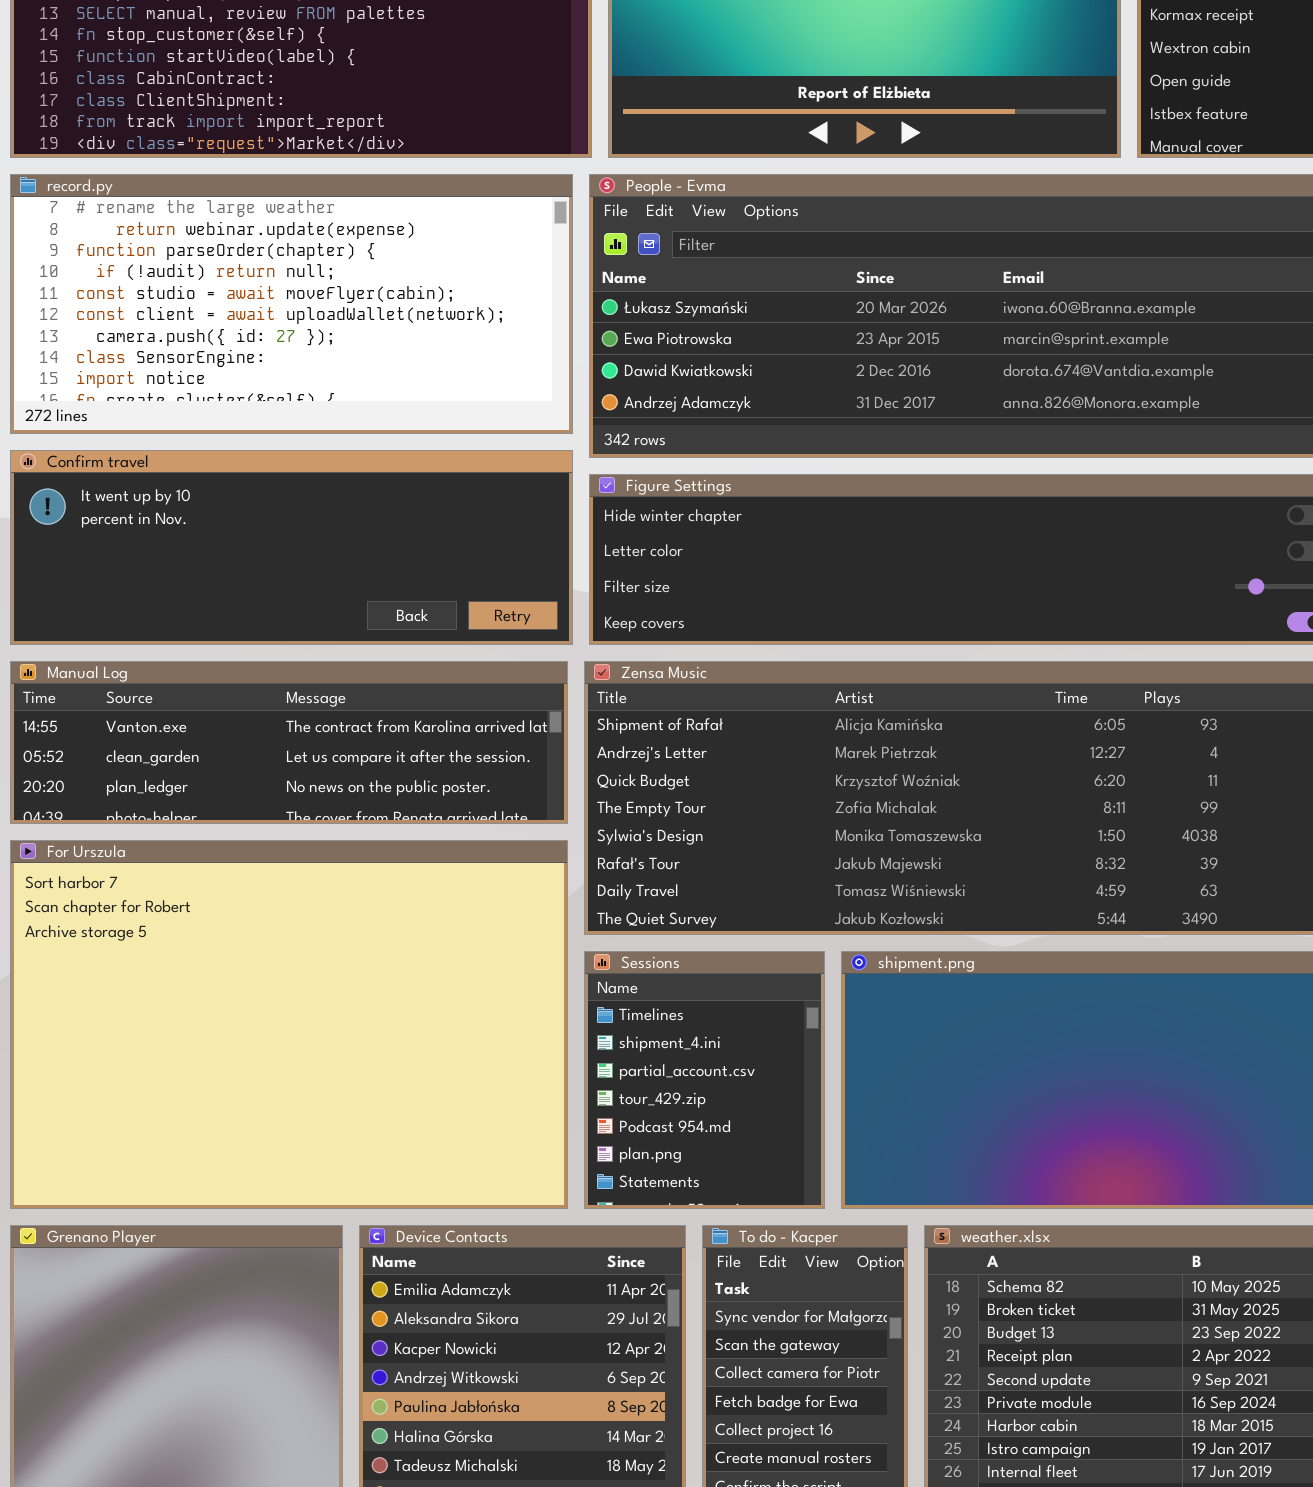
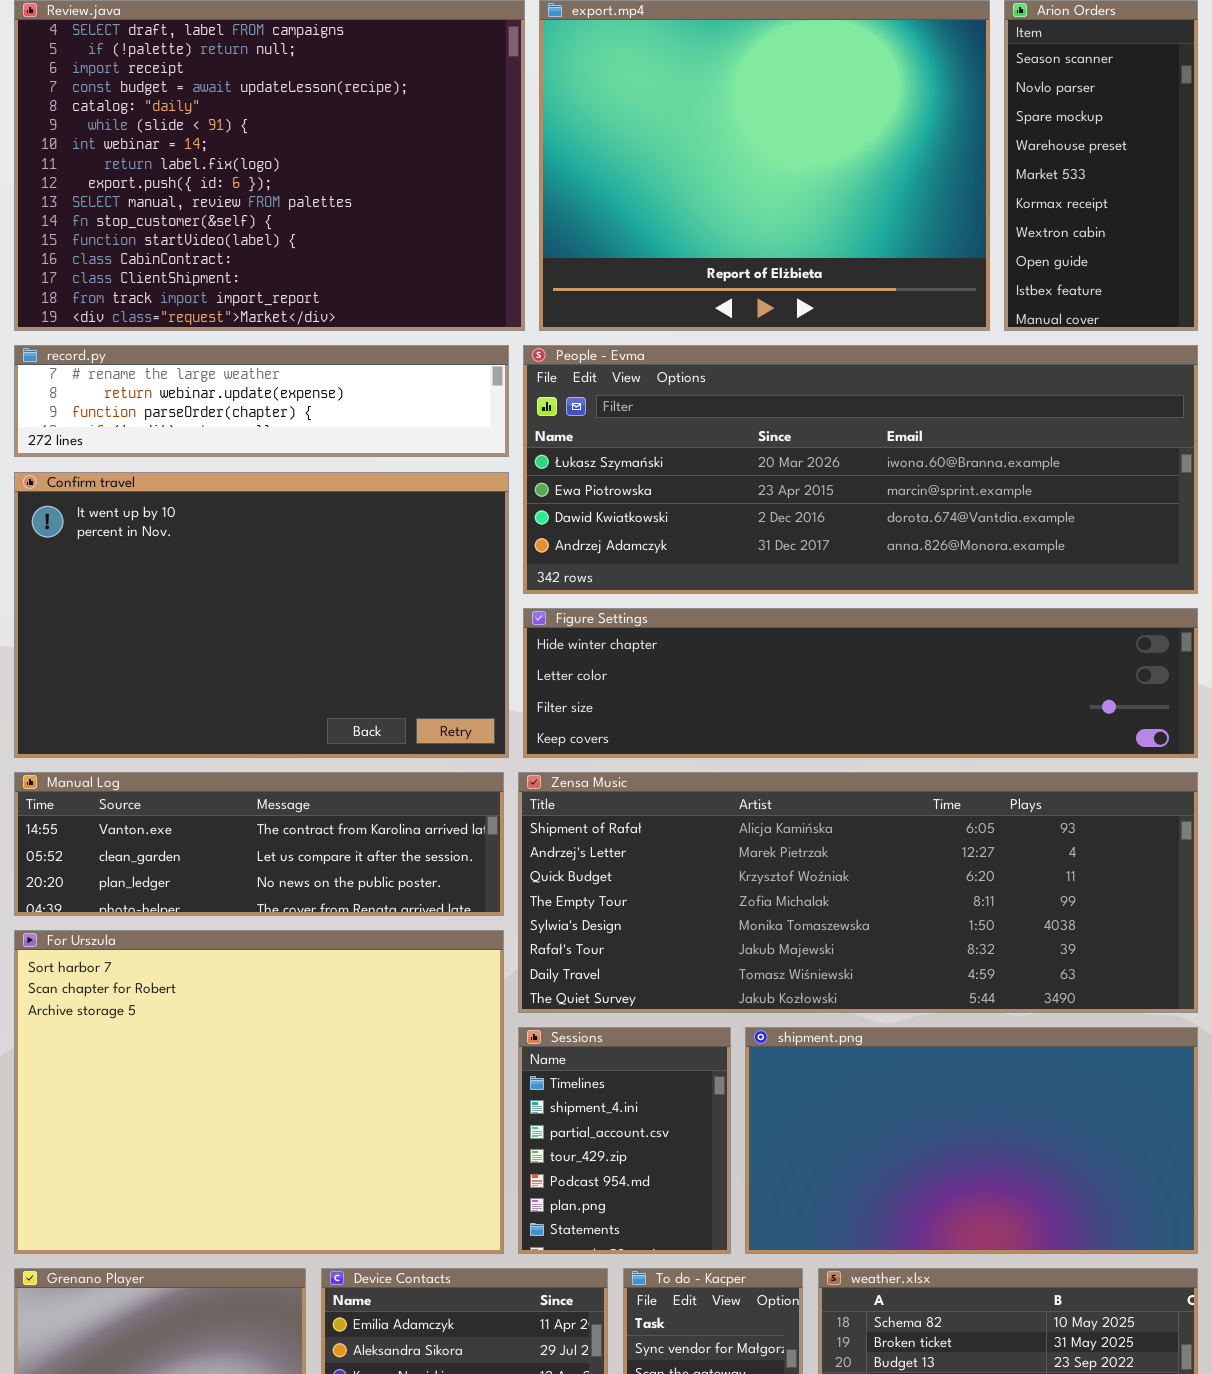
record.py: [10,174,573,434] -> [14,345,509,457], resized
Confirm travel: [10,450,573,645] -> [14,472,509,758], resized

